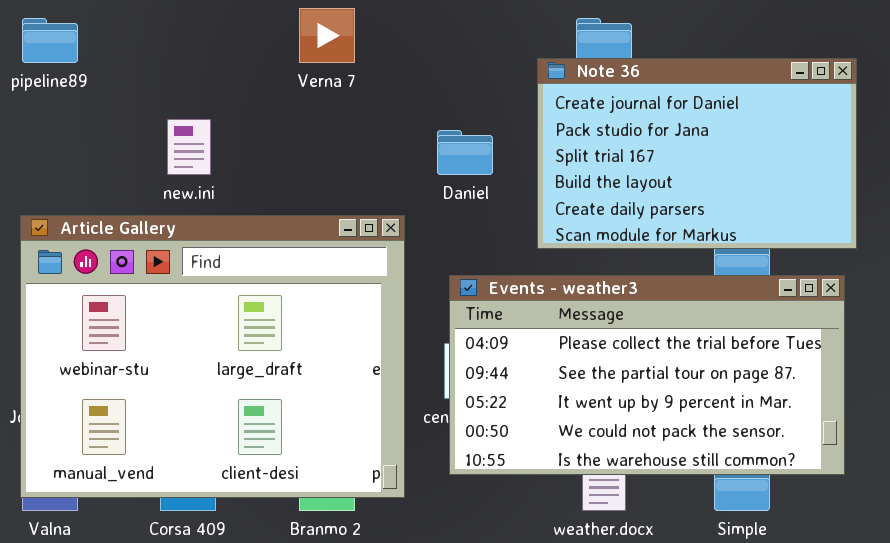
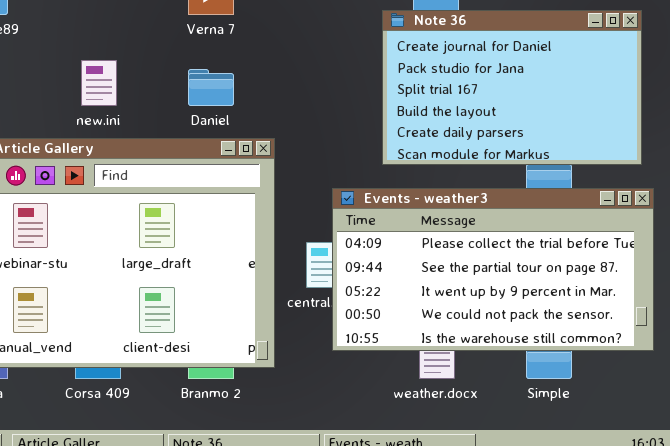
Daniel: [437,130,493,175] -> [188,69,234,106], moved
Events - weather3: [449,275,845,475] -> [332,188,654,351], moved

